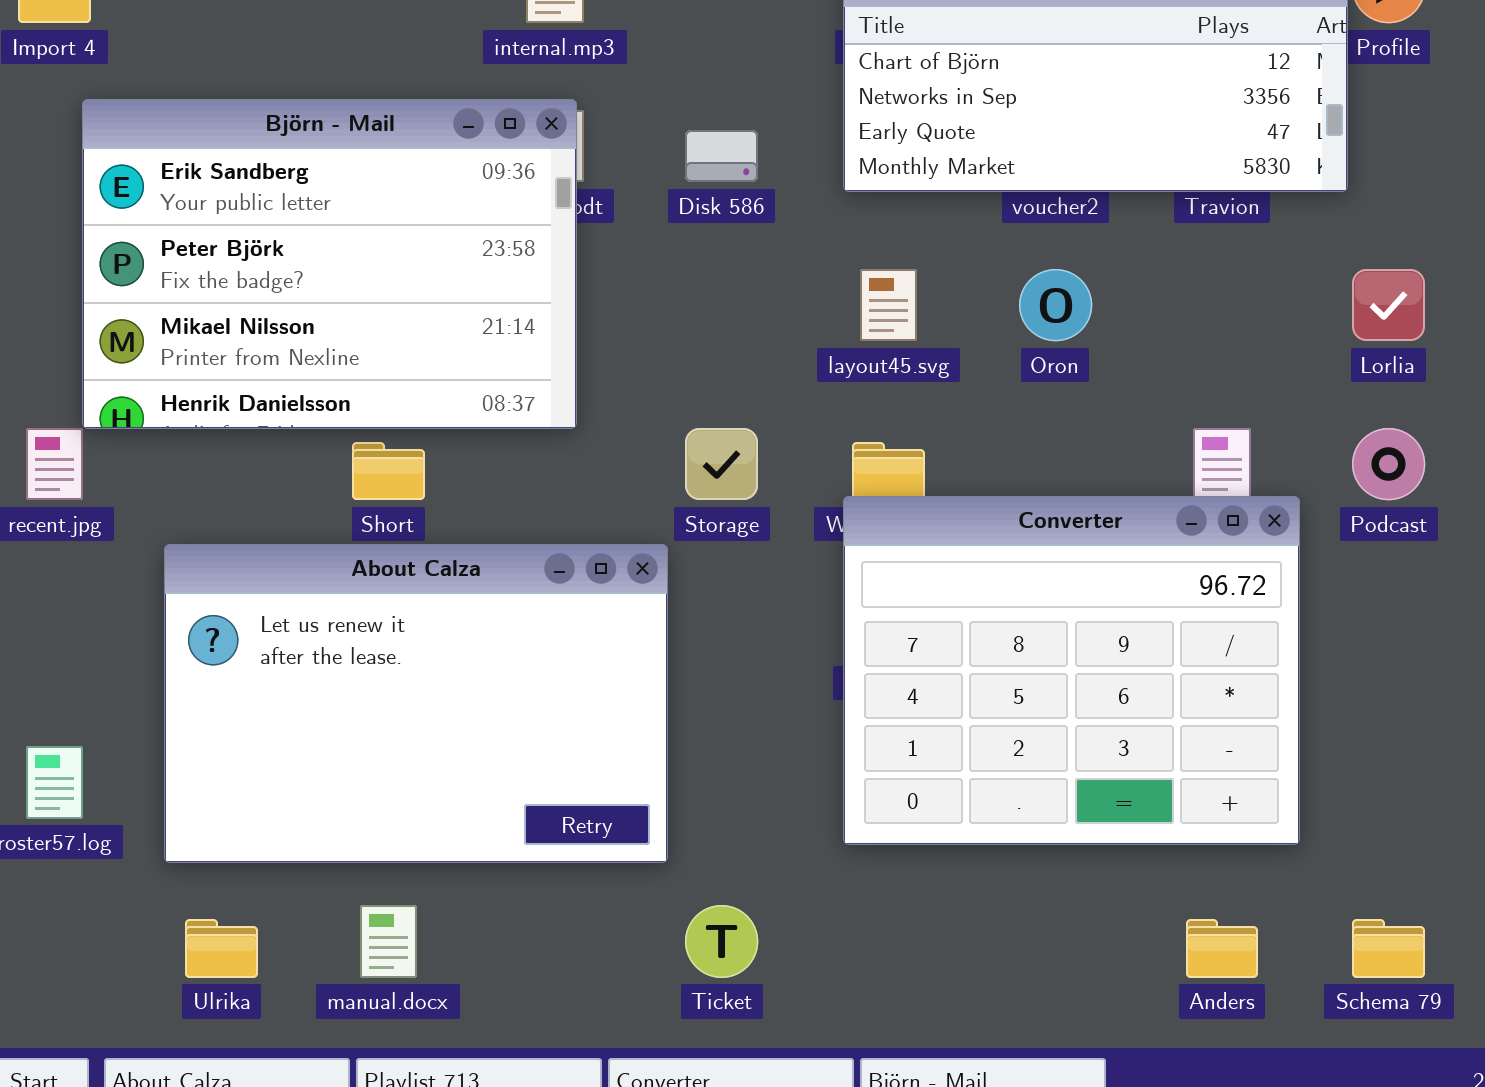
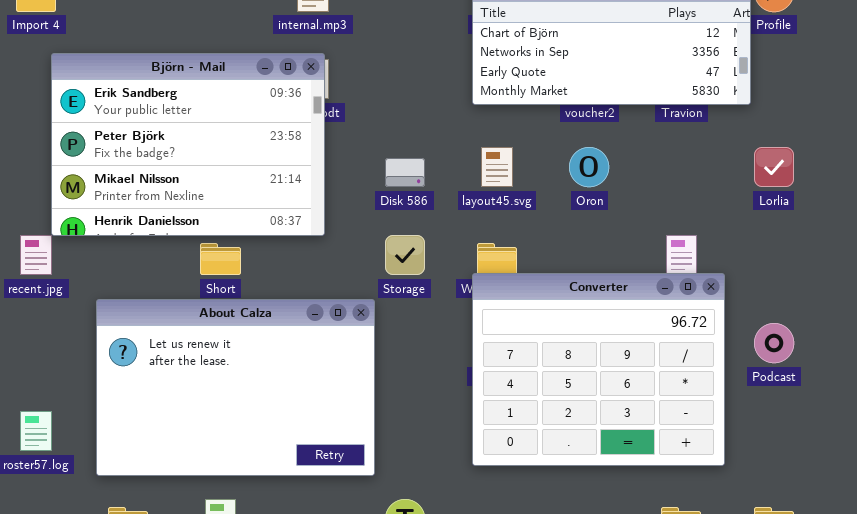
Disk 586: [685,130,758,182] -> [385,158,425,187], moved
Podcast: [1352,428,1425,500] -> [754,323,794,363], moved

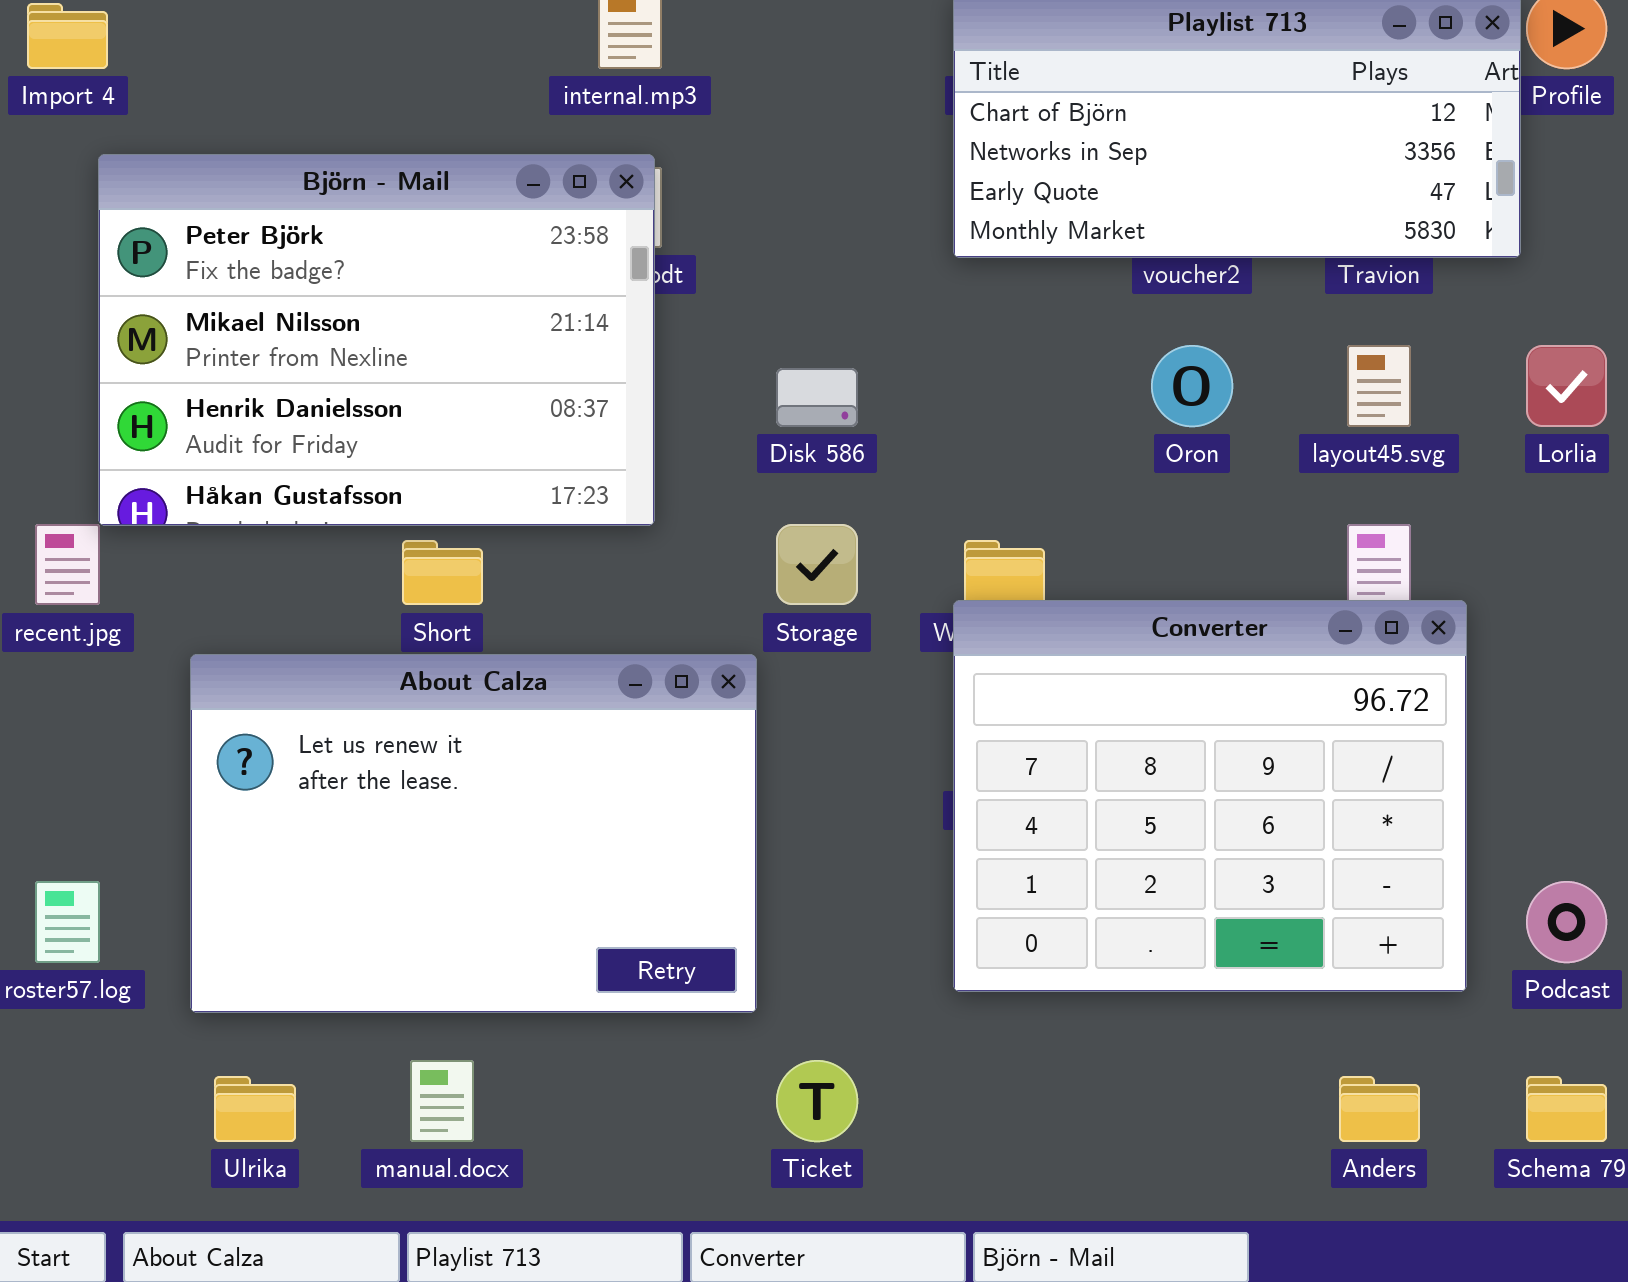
Björn - Mail: [51,53,325,236] -> [98,154,655,526], scrolled down 1 row
layout45.svg: [481,147,513,187] -> [1347,345,1411,427], moved
Podcast: [754,323,794,363] -> [1526,881,1607,963], moved

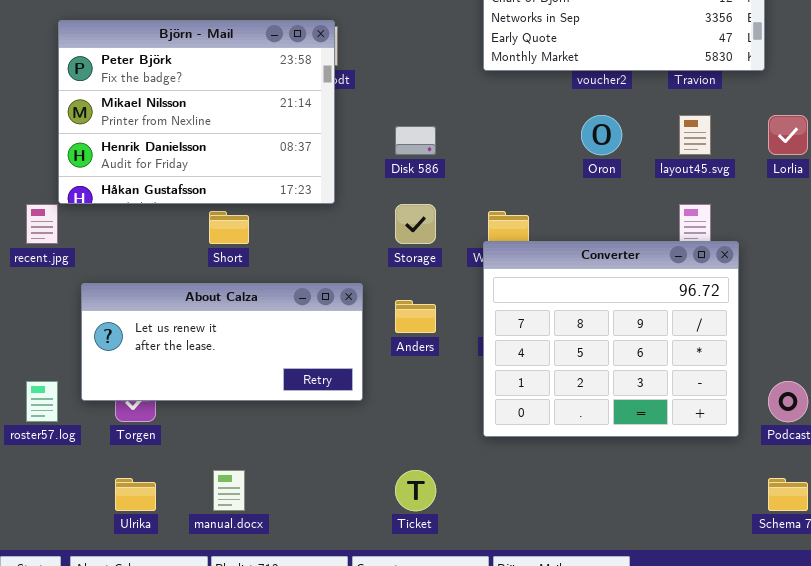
About Calza: [190,654,757,1013] -> [81,283,363,401], moved, resized
Anders: [1339,1076,1420,1142] -> [395,300,436,333], moved

